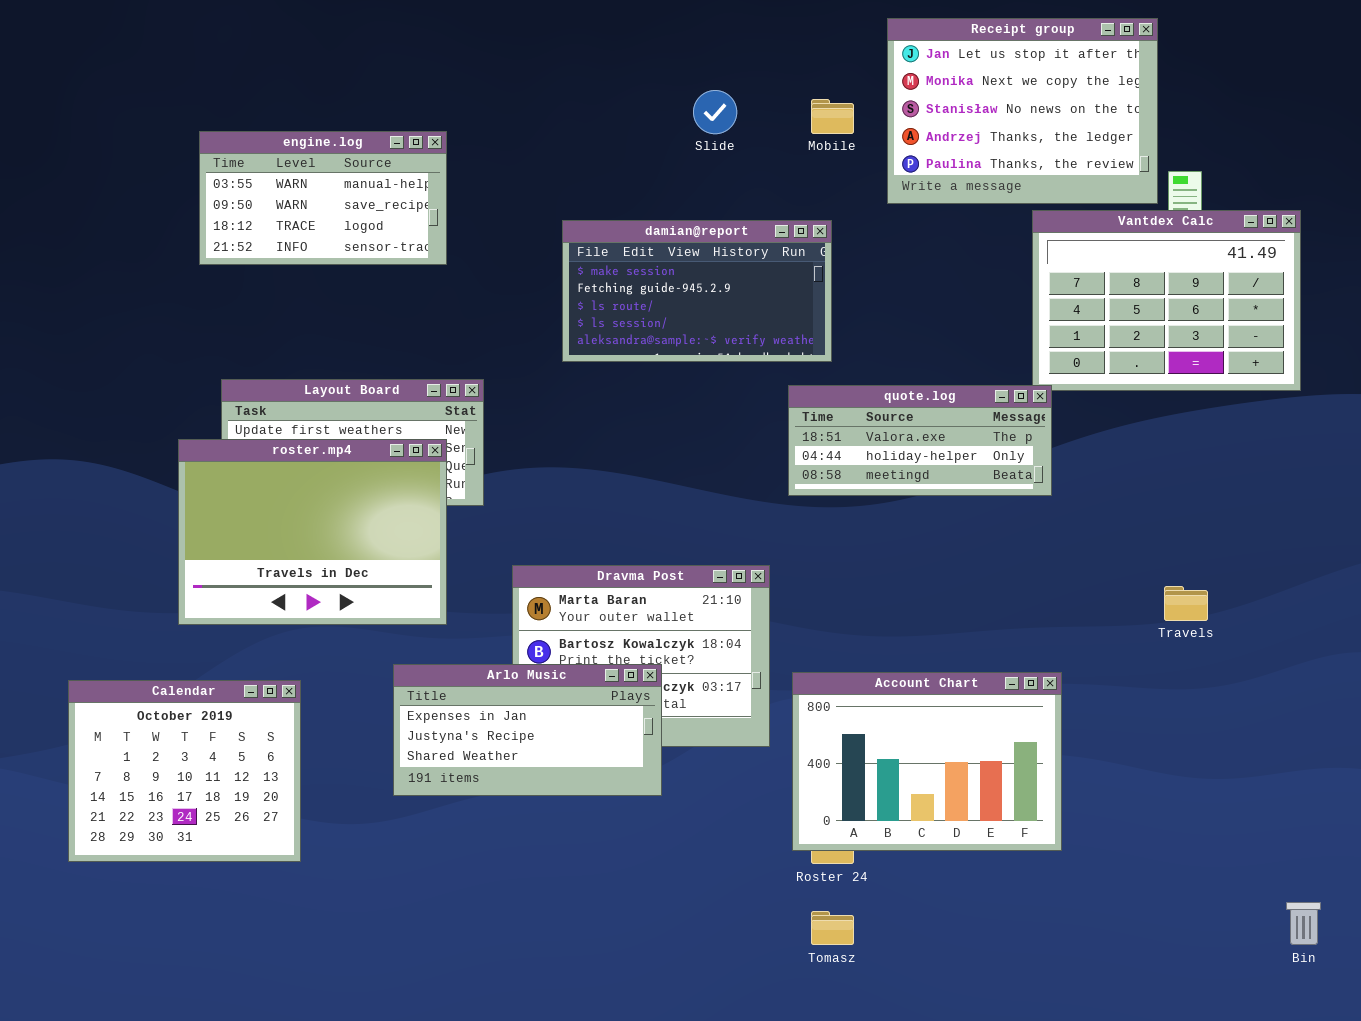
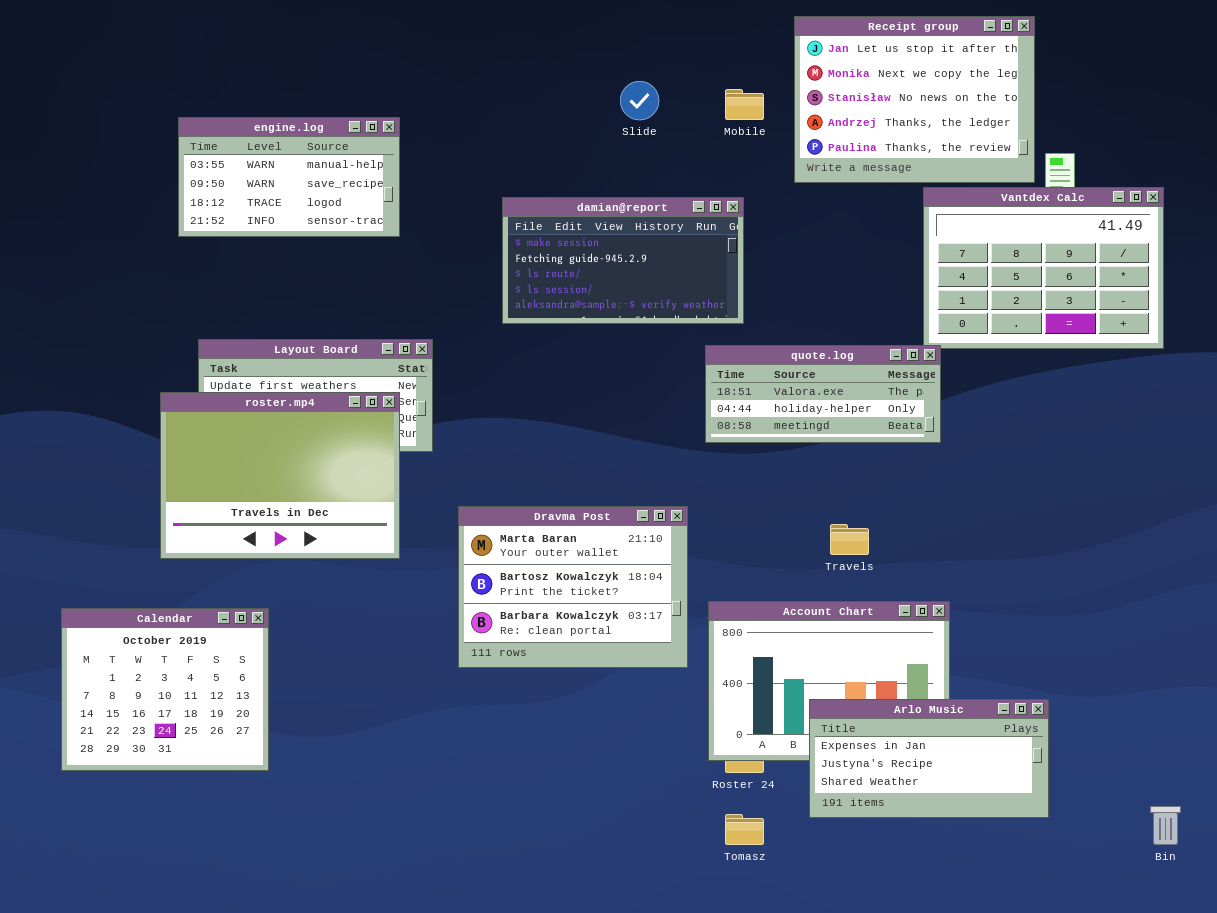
Travels: [1164,586,1208,621] -> [830,524,869,555], moved
Arlo Music: [393,664,662,796] -> [809,699,1049,818], moved

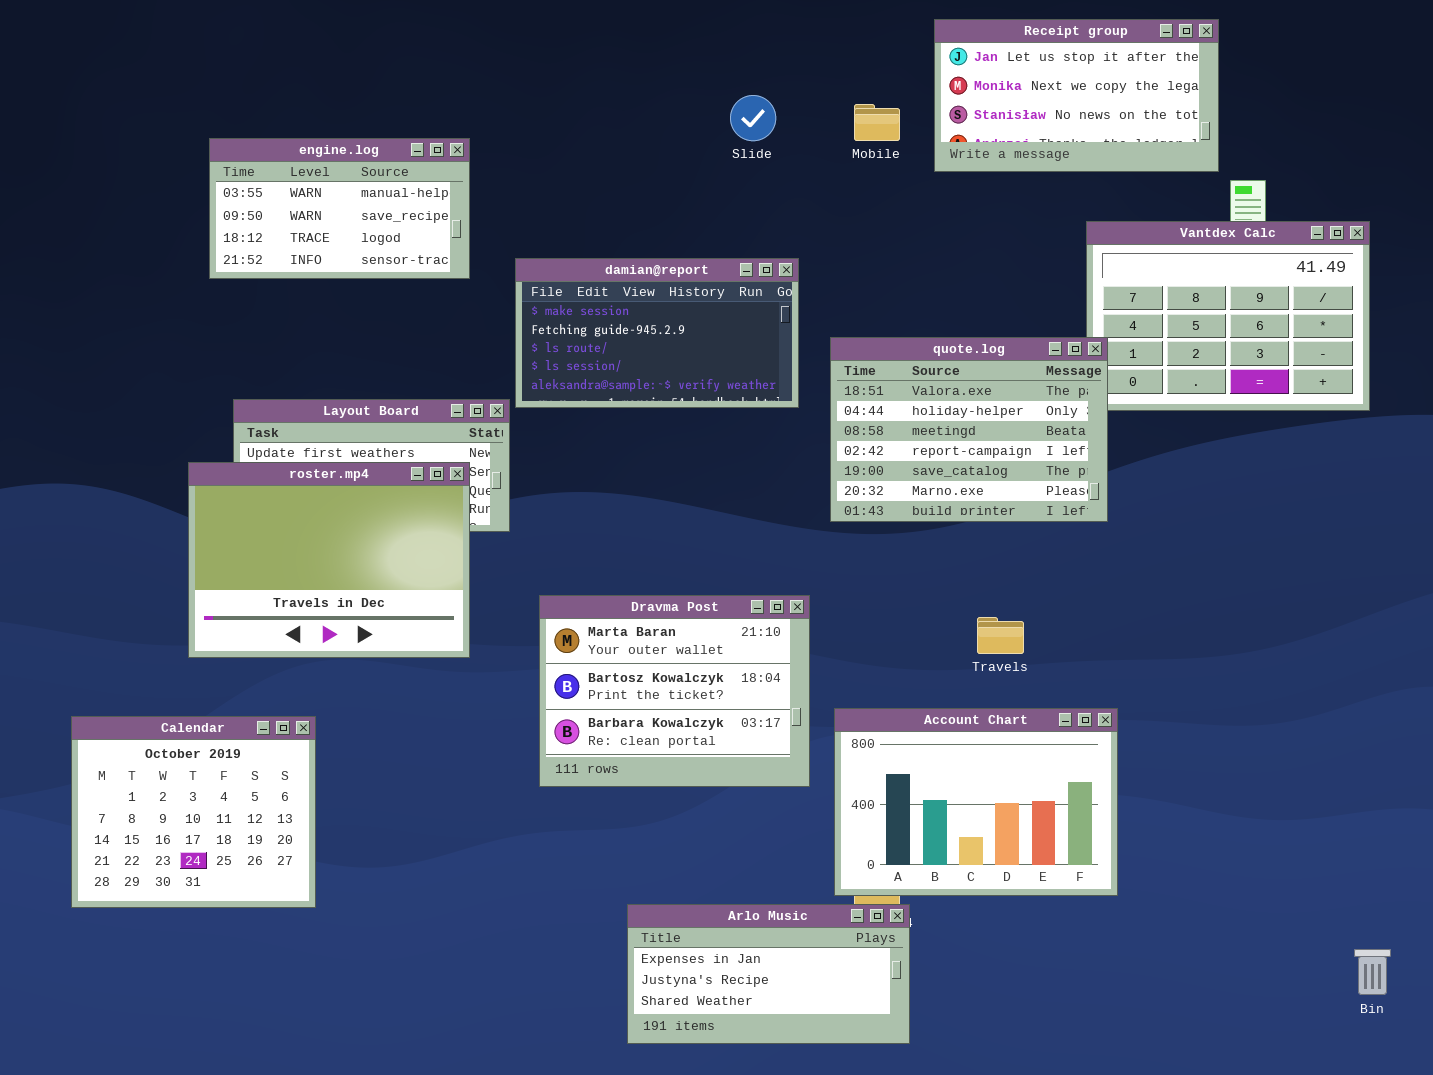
Receipt group: [794,16,1035,183] -> [934,19,1219,172], resized
damian@report: [502,197,744,324] -> [515,258,799,408], moved
quote.log: [705,345,941,443] -> [830,337,1108,522], resized
Arlo Music: [809,699,1049,818] -> [627,904,910,1044], moved

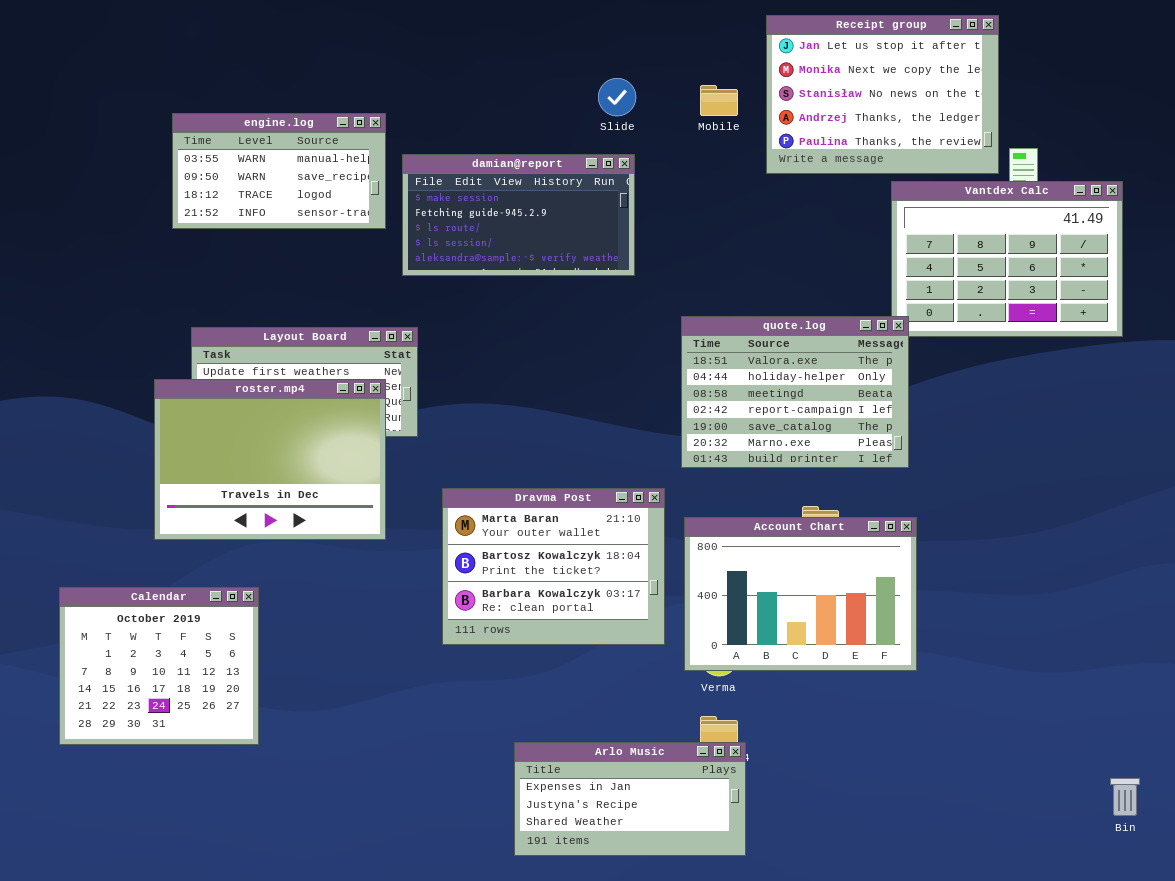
Receipt group: [934,19,1219,172] -> [766,15,999,174], resized
damian@report: [515,258,799,408] -> [402,154,635,276], moved
quote.log: [830,337,1108,522] -> [681,316,909,468], moved
Account Chart: [834,708,1118,896] -> [684,517,917,671], moved

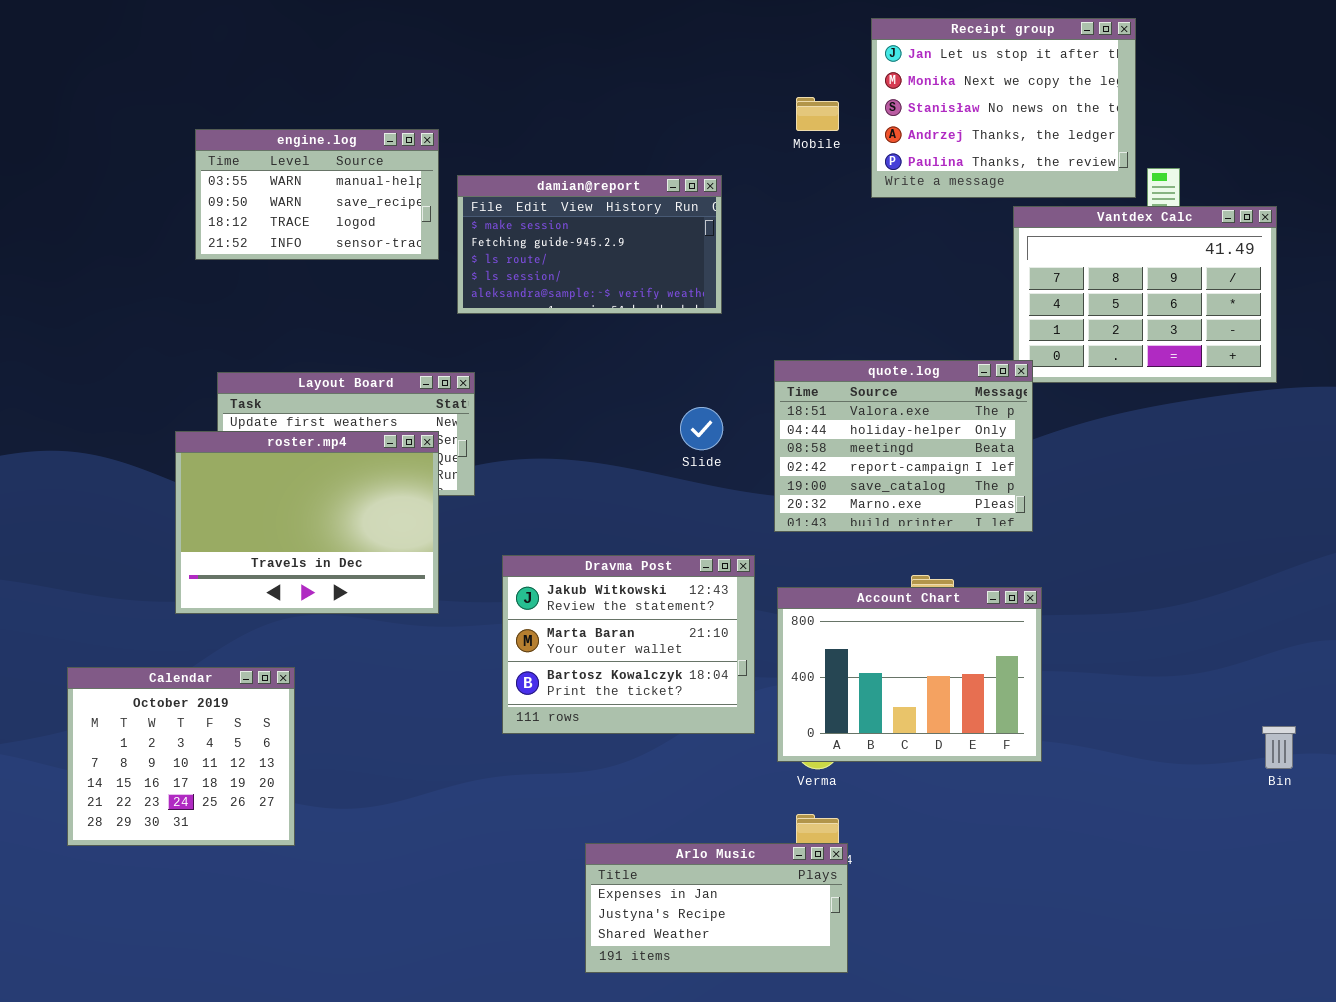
Slide: [598,78,636,116] -> [680,407,723,450], moved
Dravma Post: [442,488,665,645] -> [502,555,755,734], scrolled up 1 row
Bin: [1110,778,1140,816] -> [1262,726,1296,769], moved

